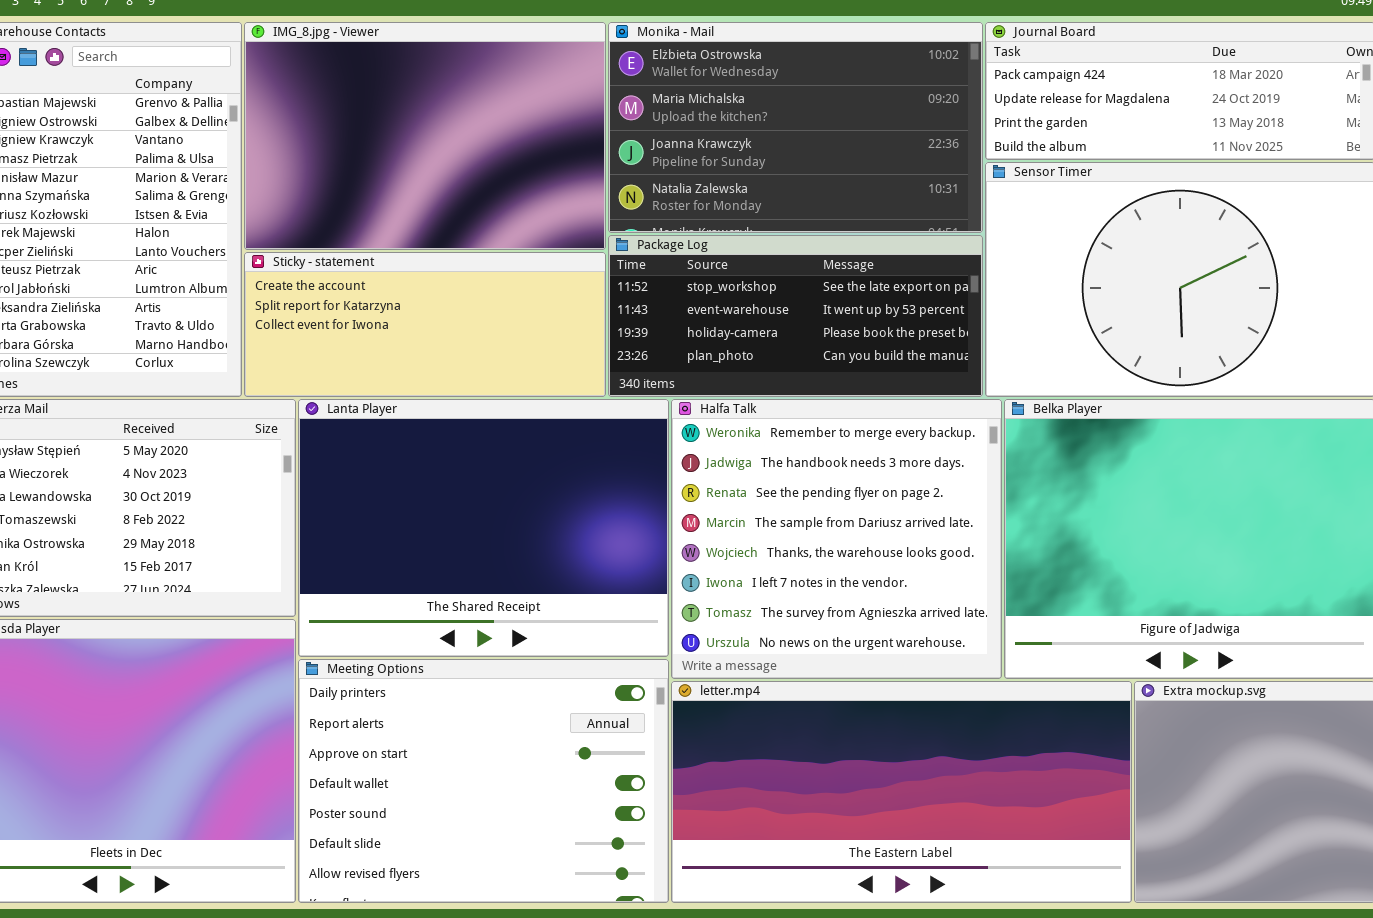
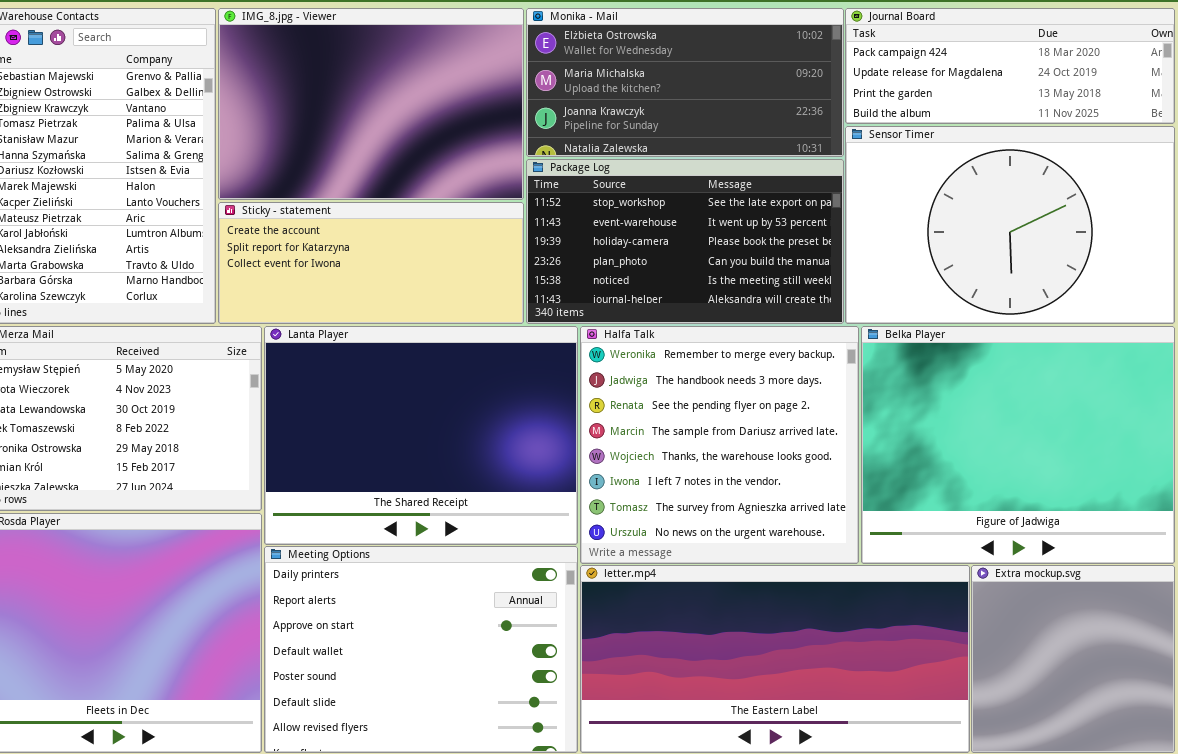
Monika - Mail: [608,22,983,233] -> [526,8,844,157], resized
Package Log: [608,235,983,397] -> [526,159,844,324], resized

